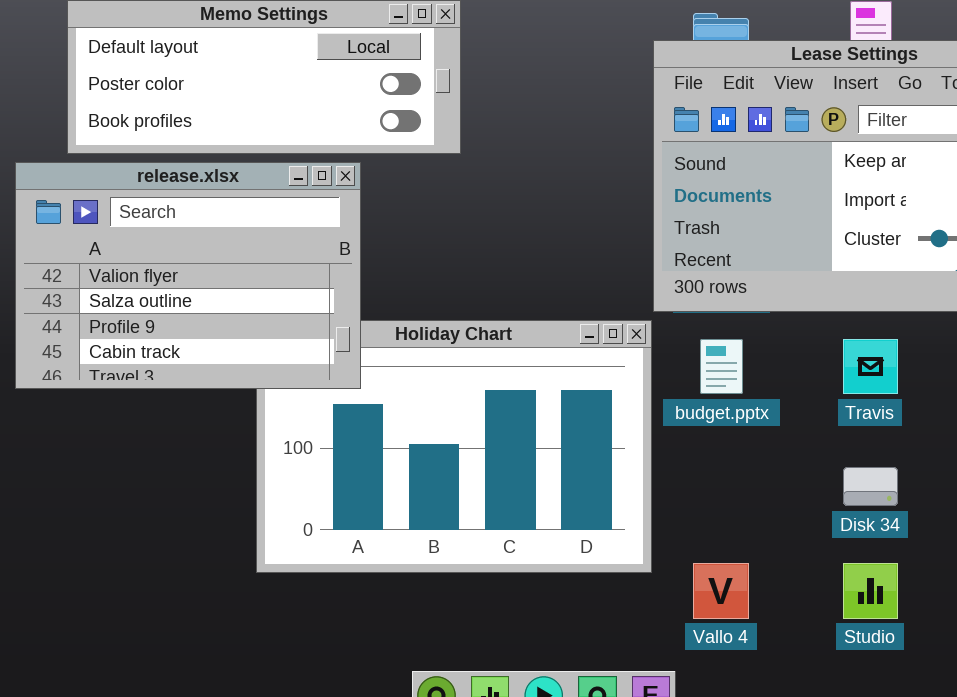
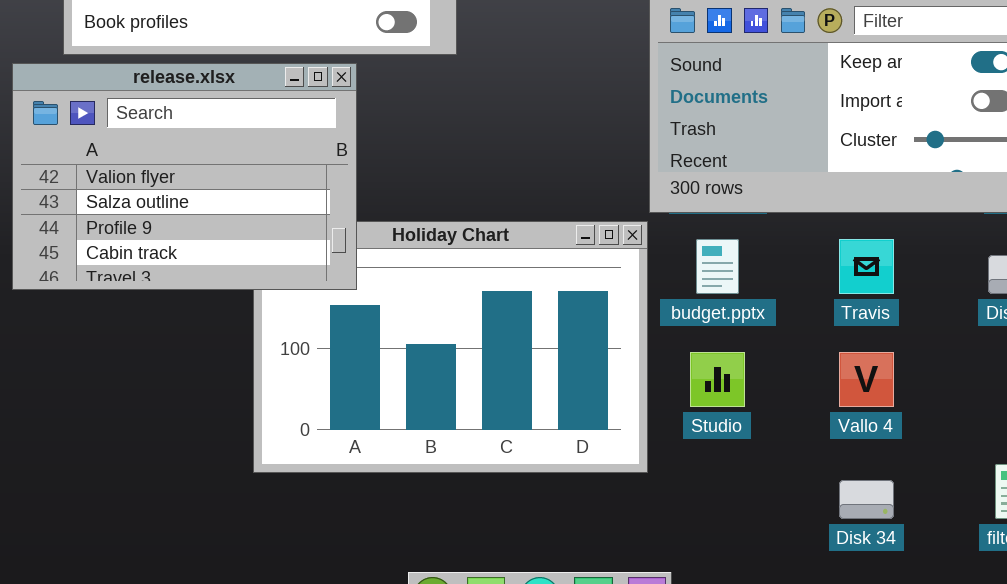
Disk 34: [843,467,898,506] -> [839,480,894,519], moved
Vallo 4: [693,563,749,619] -> [839,352,894,407], moved
Studio: [843,563,898,619] -> [690,352,745,407], moved

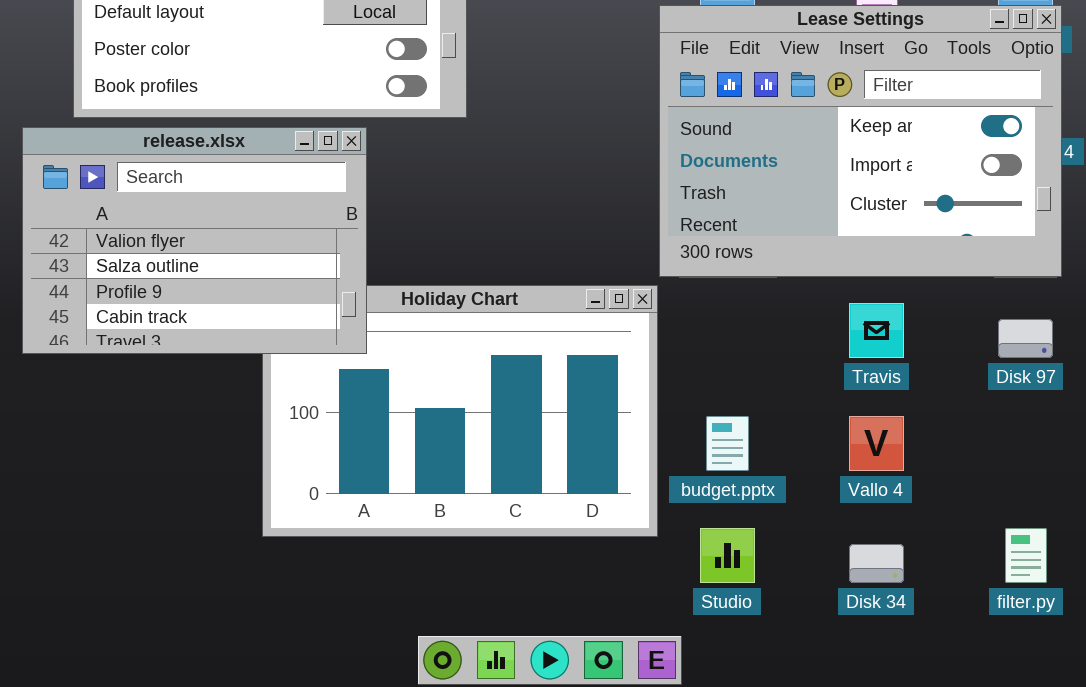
budget.pptx: [696,239,739,294] -> [706,416,749,471], moved
Studio: [690,352,745,407] -> [700,528,755,583], moved

